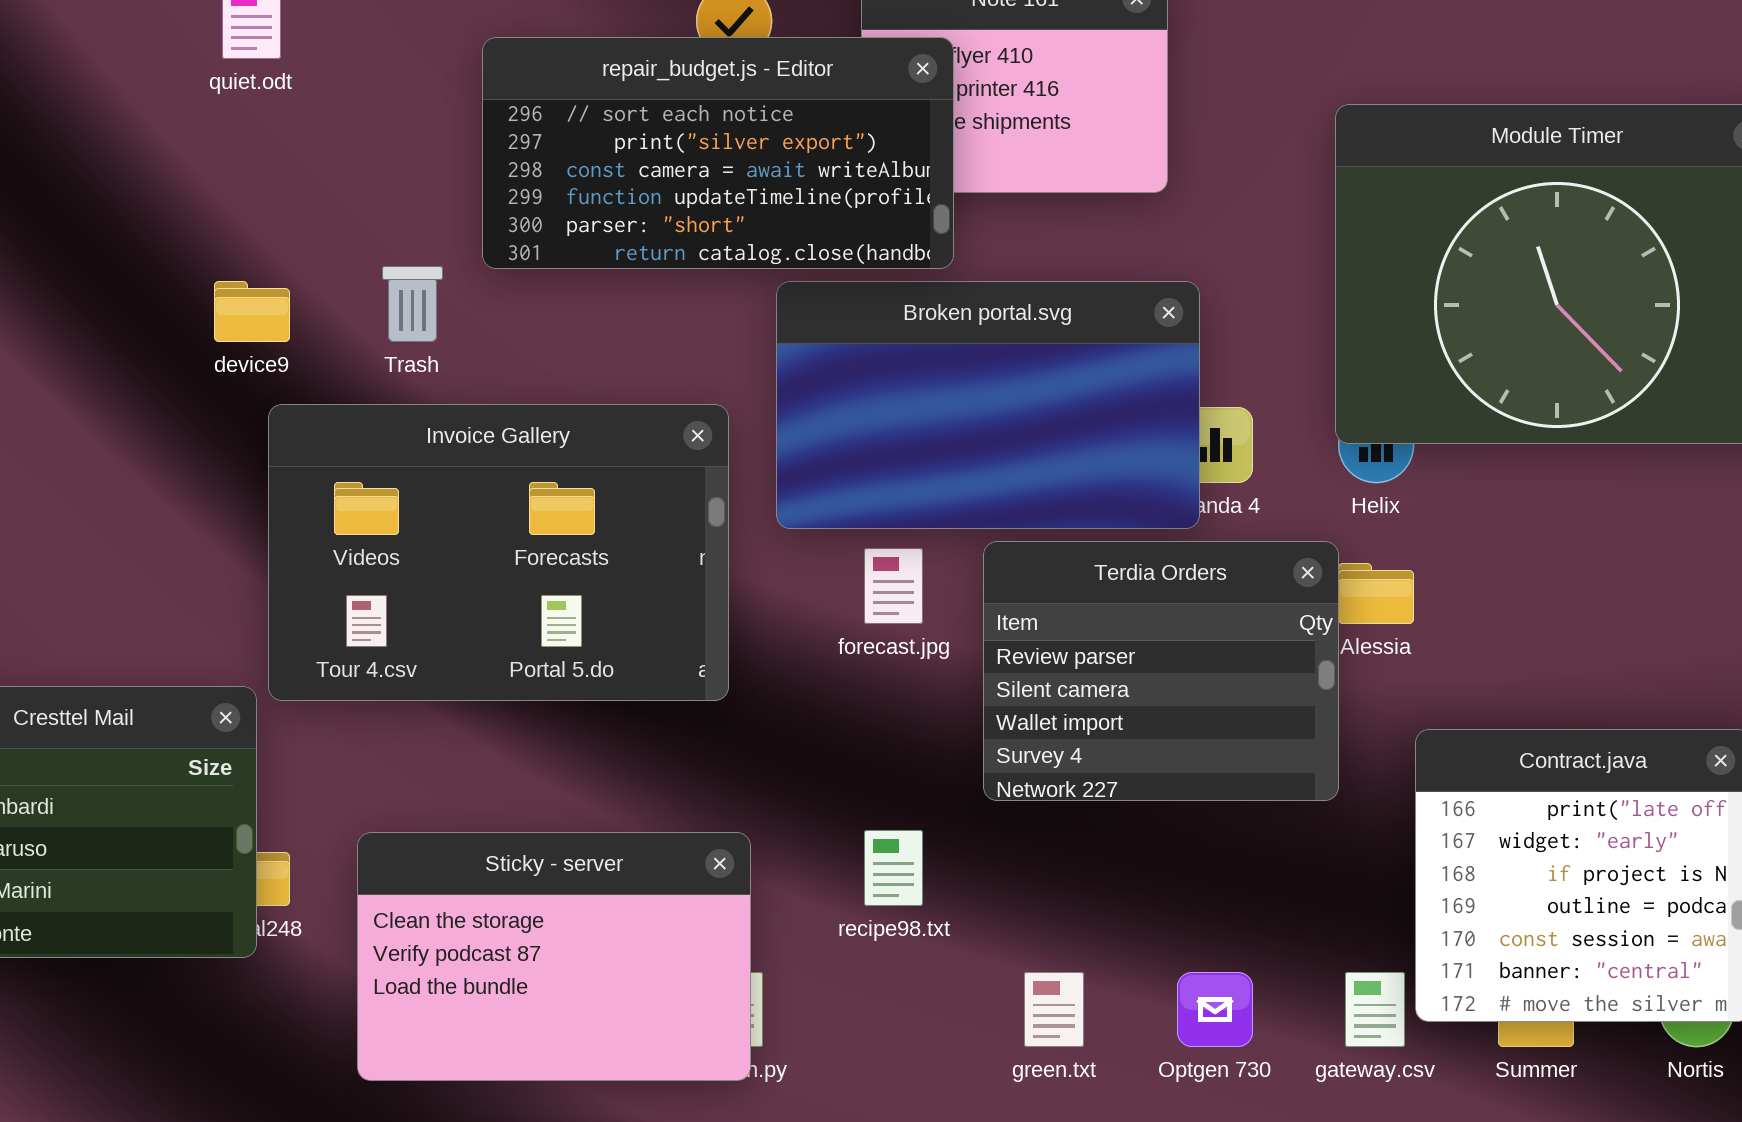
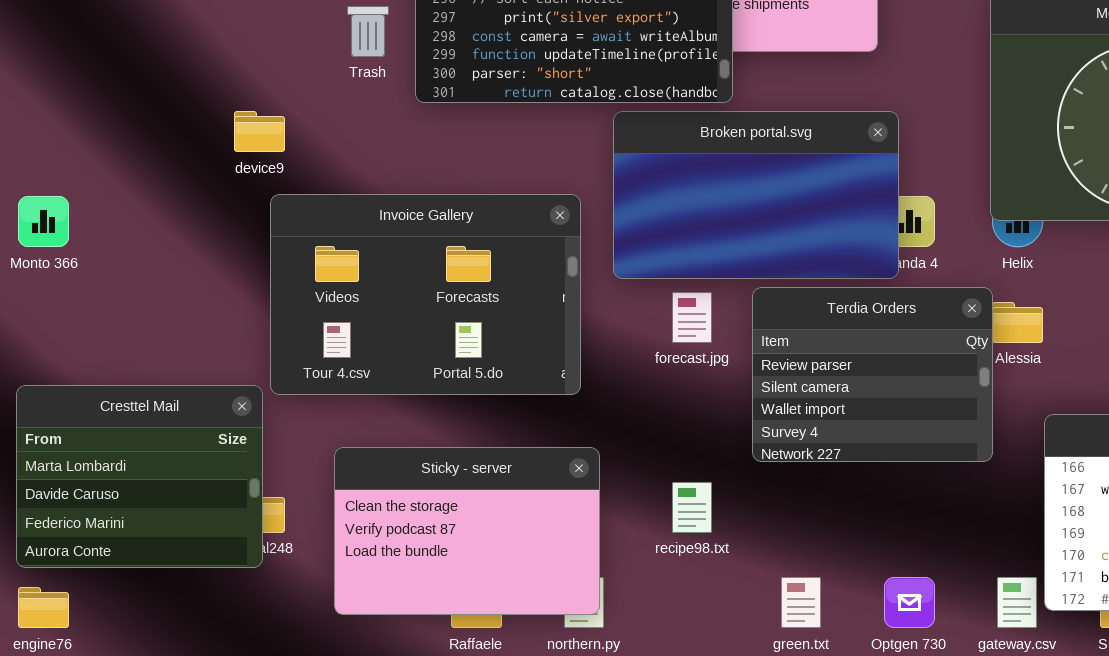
Trash: [382,266,443,342] -> [347,6,389,57], moved
Sticky - server: [357,832,751,1081] -> [334,447,600,615], moved

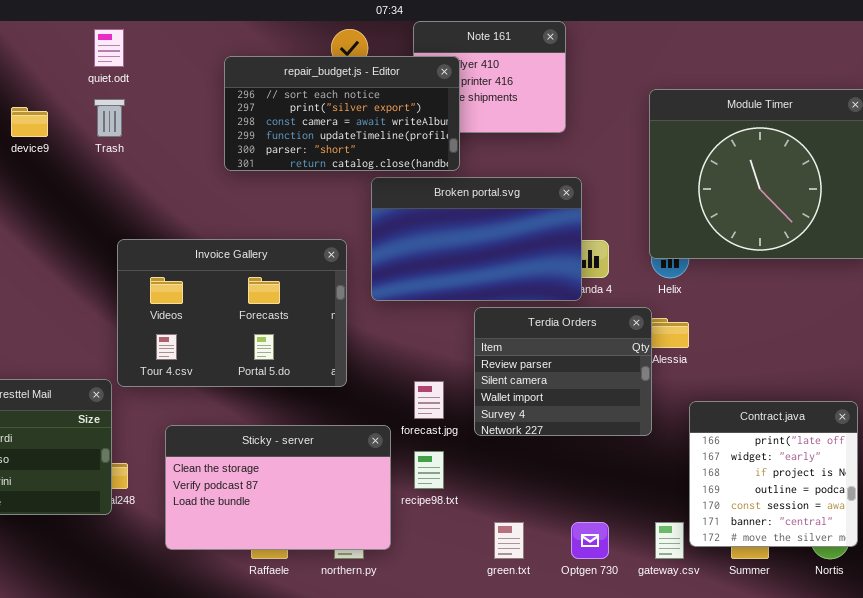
Trash: [347,6,389,57] -> [94,99,125,137], moved
device9: [234,111,285,152] -> [11,107,48,137], moved
forecast.jpg: [672,292,712,343] -> [414,381,444,419], moved
Sticky - server: [334,447,600,615] -> [165,425,391,550], resized

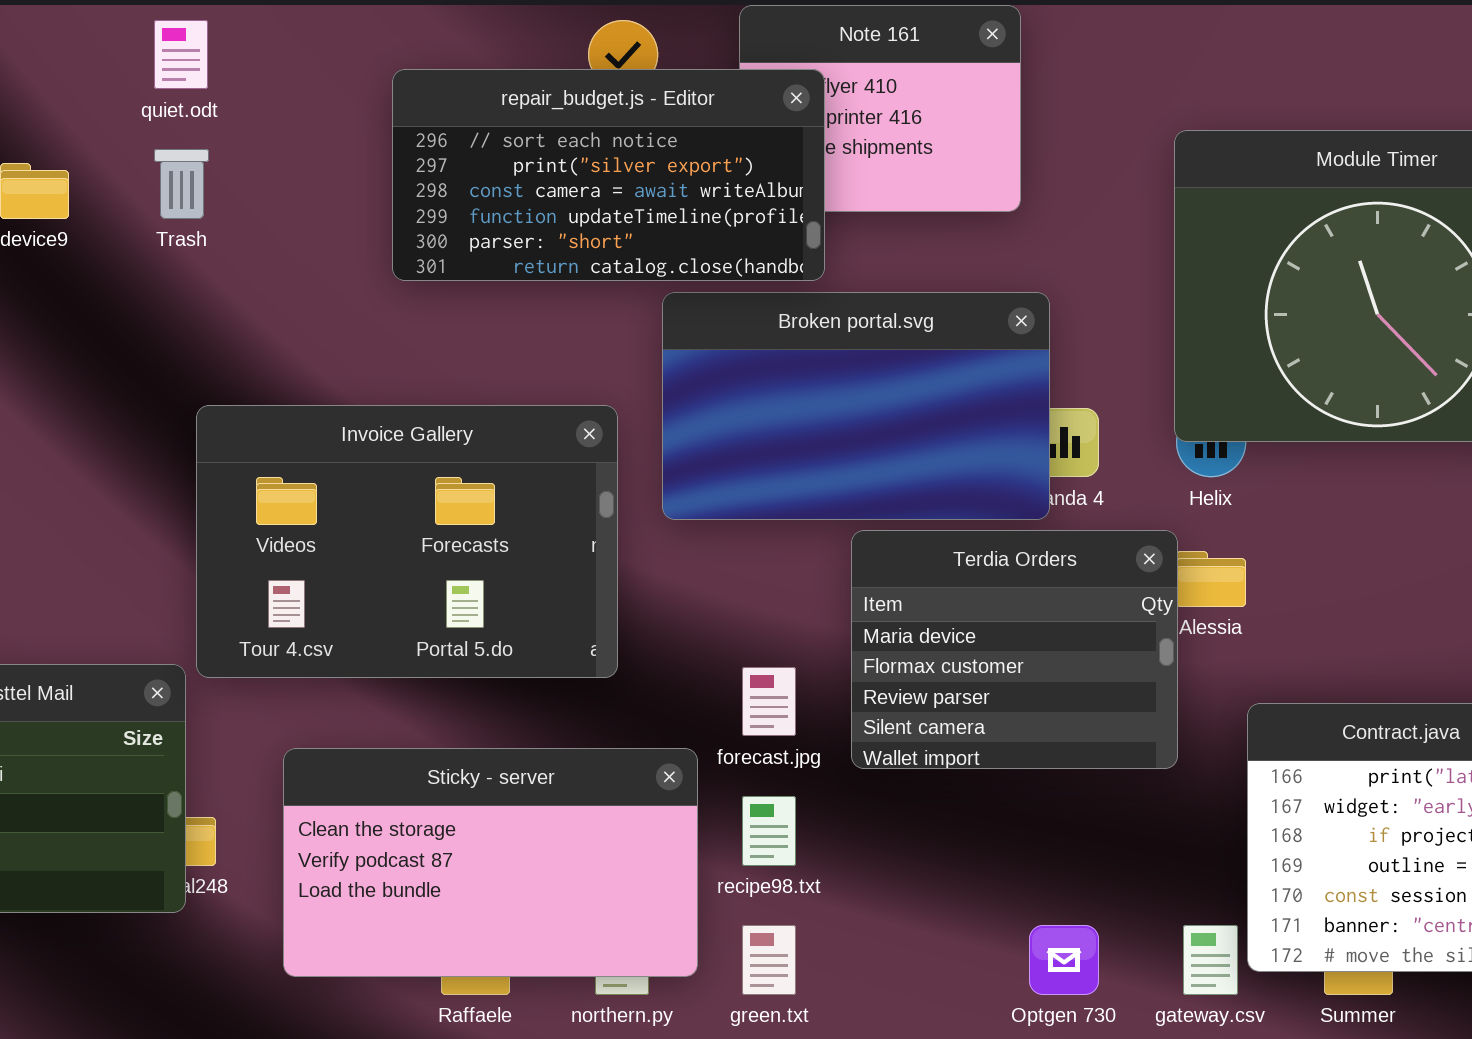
Terdia Orders: [474,307,652,436] -> [851,530,1178,769], scrolled up 2 rows
green.txt: [494,522,524,559] -> [742,925,796,995], moved

